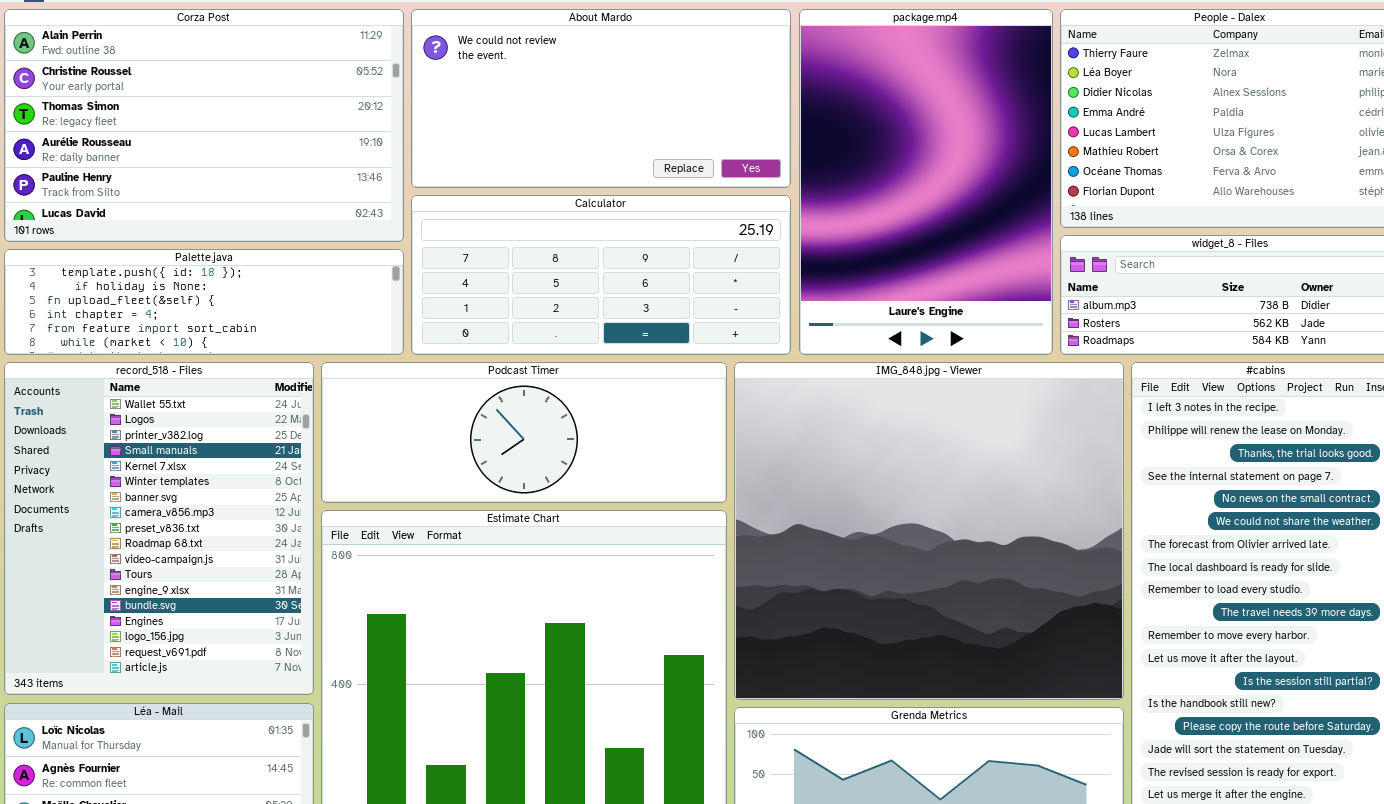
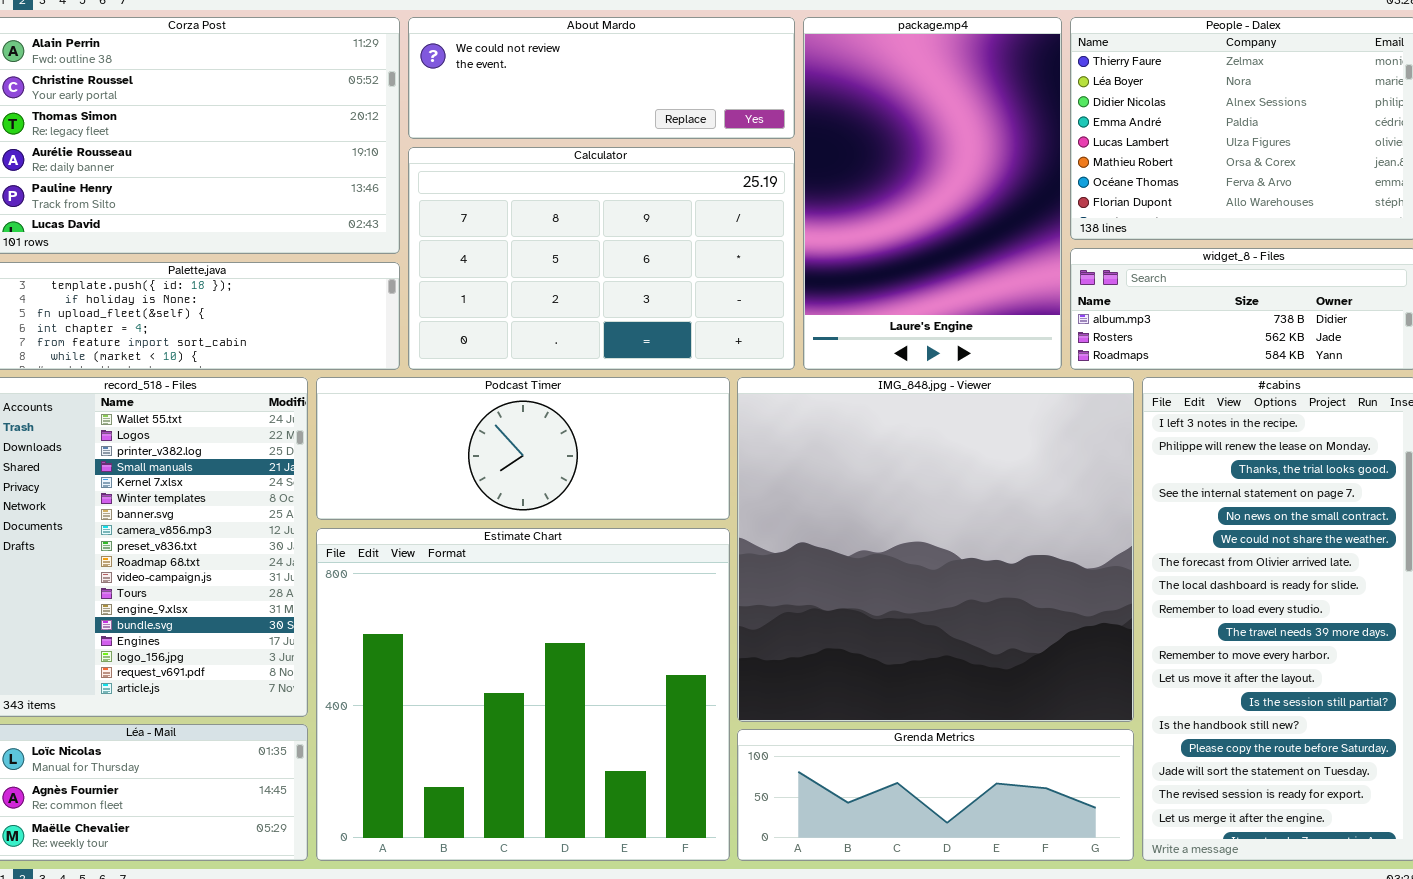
About Mardo: [411,9,791,188] -> [408,17,795,139], resized
Calculator: [411,195,791,355] -> [408,147,795,370], resized

